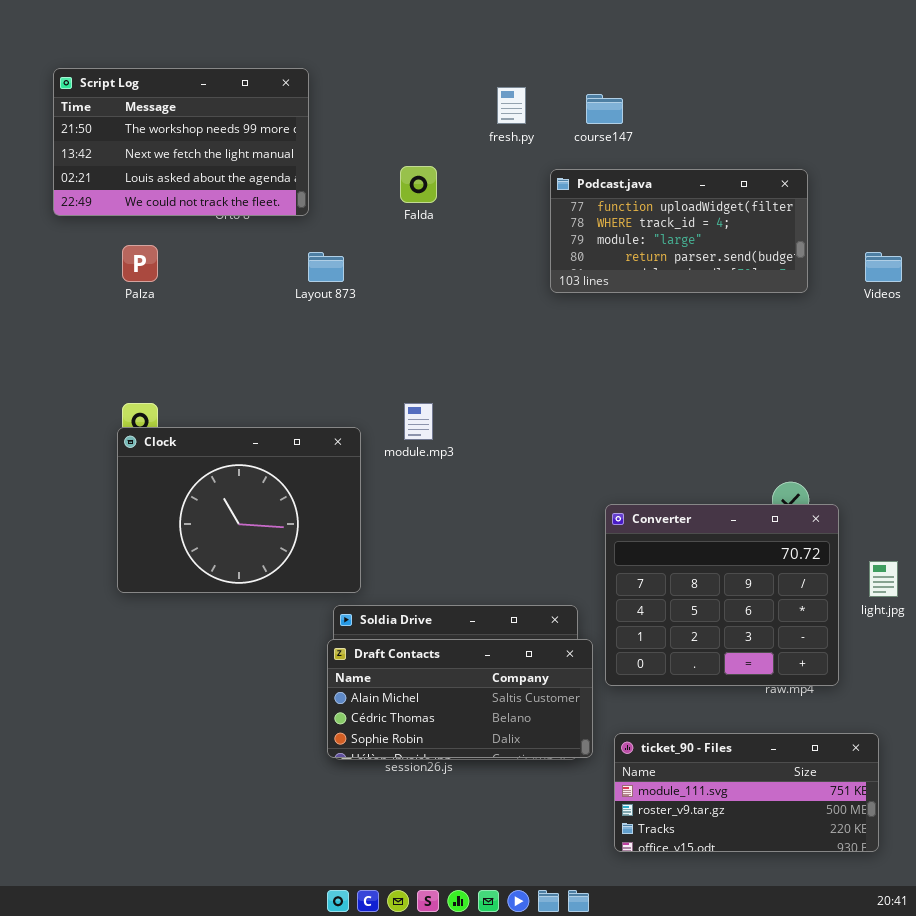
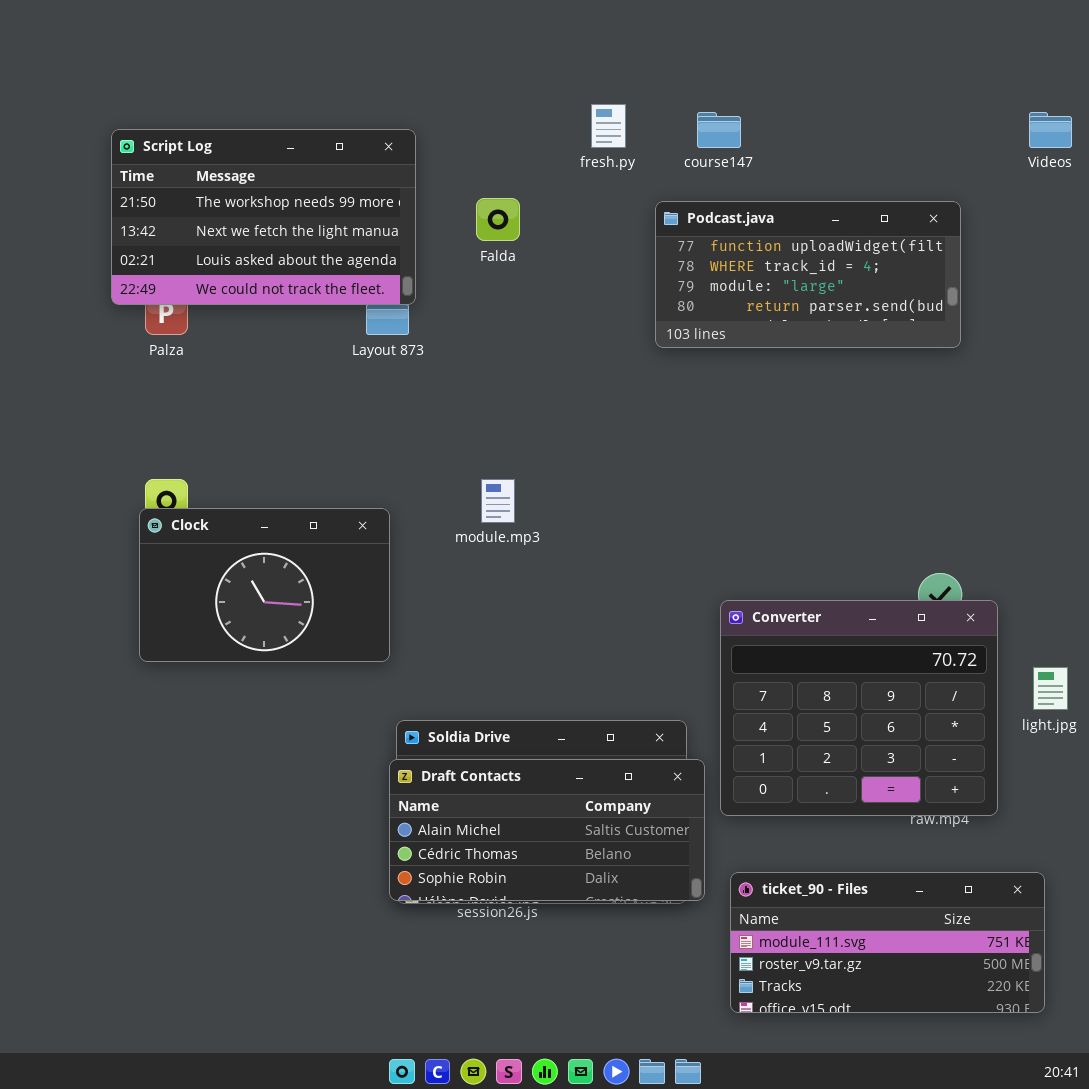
Script Log: [53,68,309,216] -> [111,129,416,305], moved
Videos: [865,252,902,282] -> [1029,112,1072,148], moved
Clock: [117,427,361,593] -> [139,508,390,662], resized

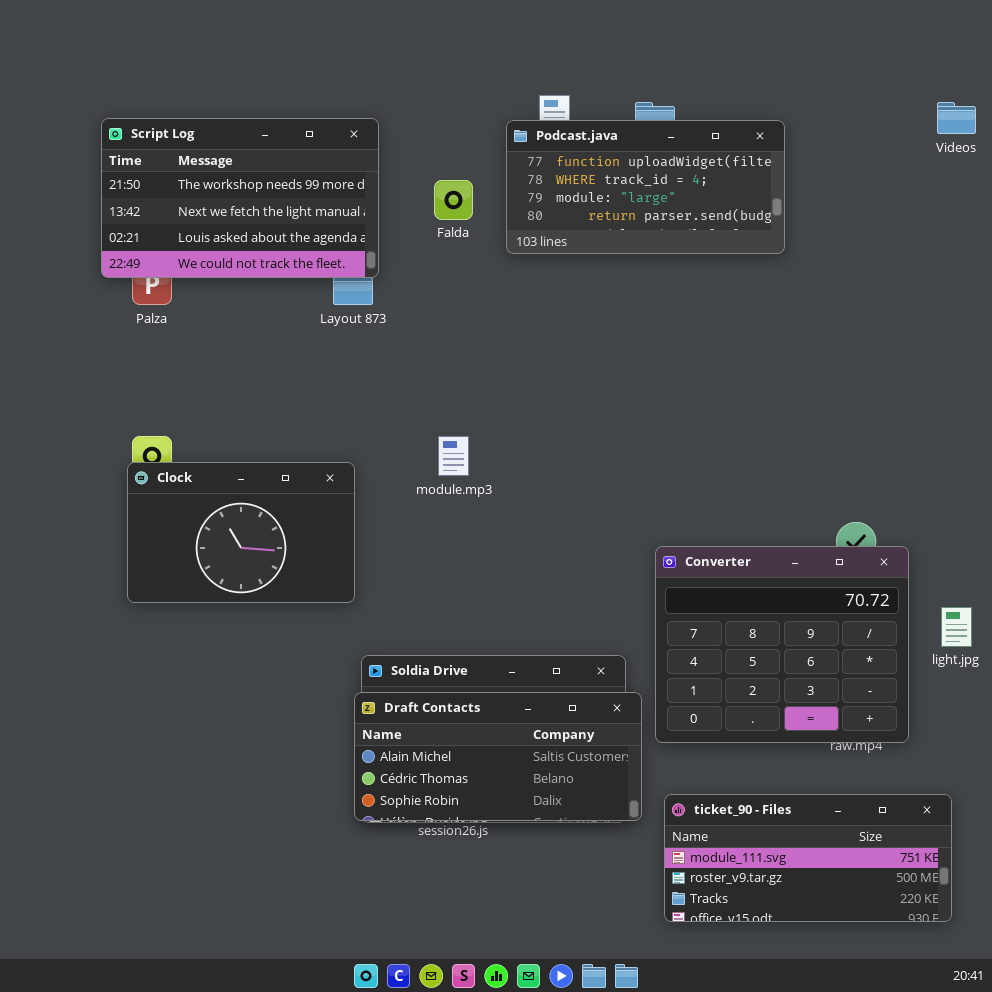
Podcast.java: [655,201,961,348] -> [506,120,785,254], moved

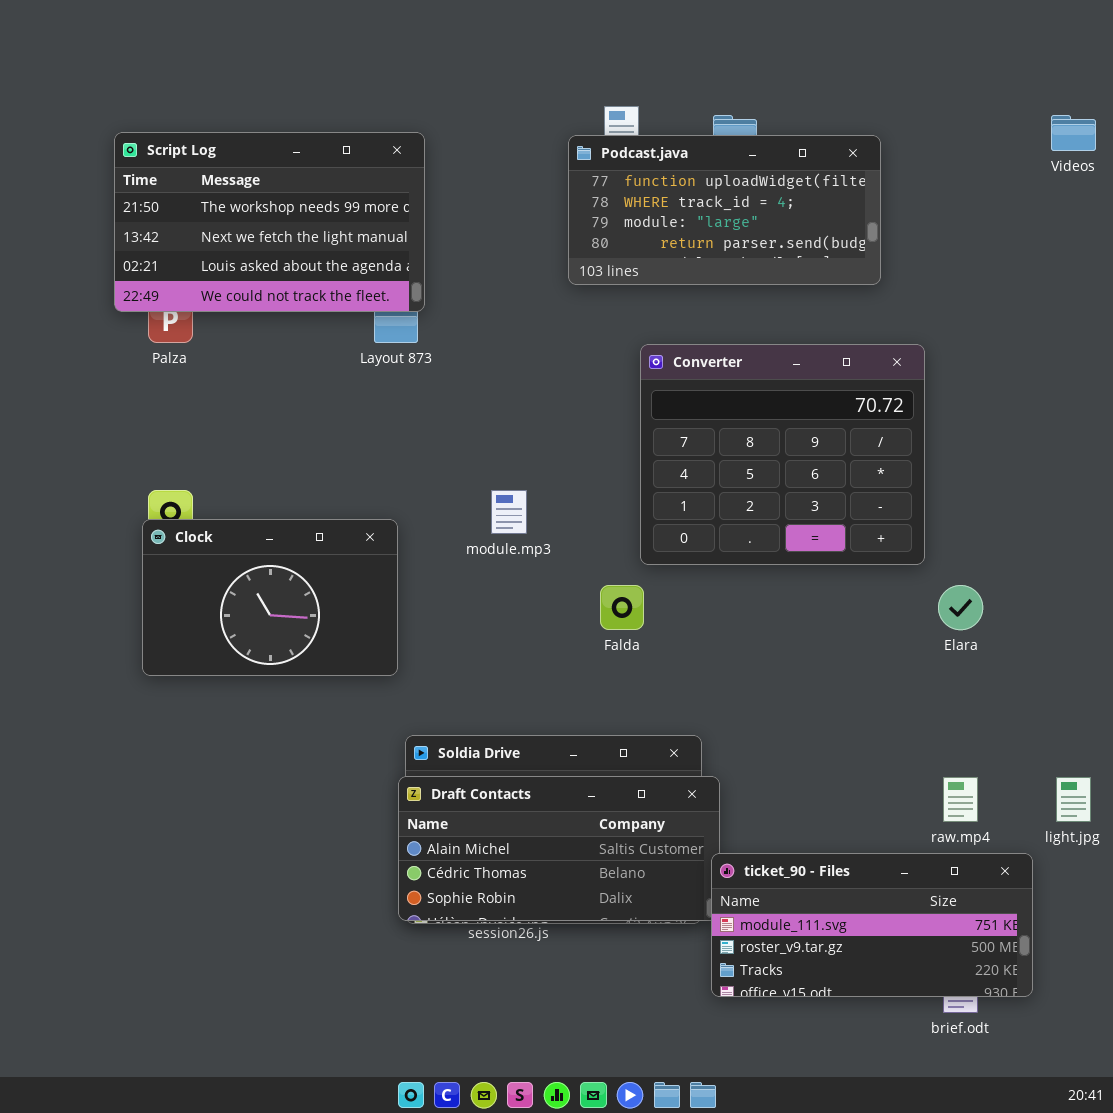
Falda: [434,180,473,220] -> [600,585,644,630], moved
Converter: [655,546,909,743] -> [640,344,925,565], moved
light.jpg: [941,607,972,647] -> [1056,777,1091,822], moved
ticket_90 - Files: [664,794,952,922] -> [711,853,1033,997], moved

